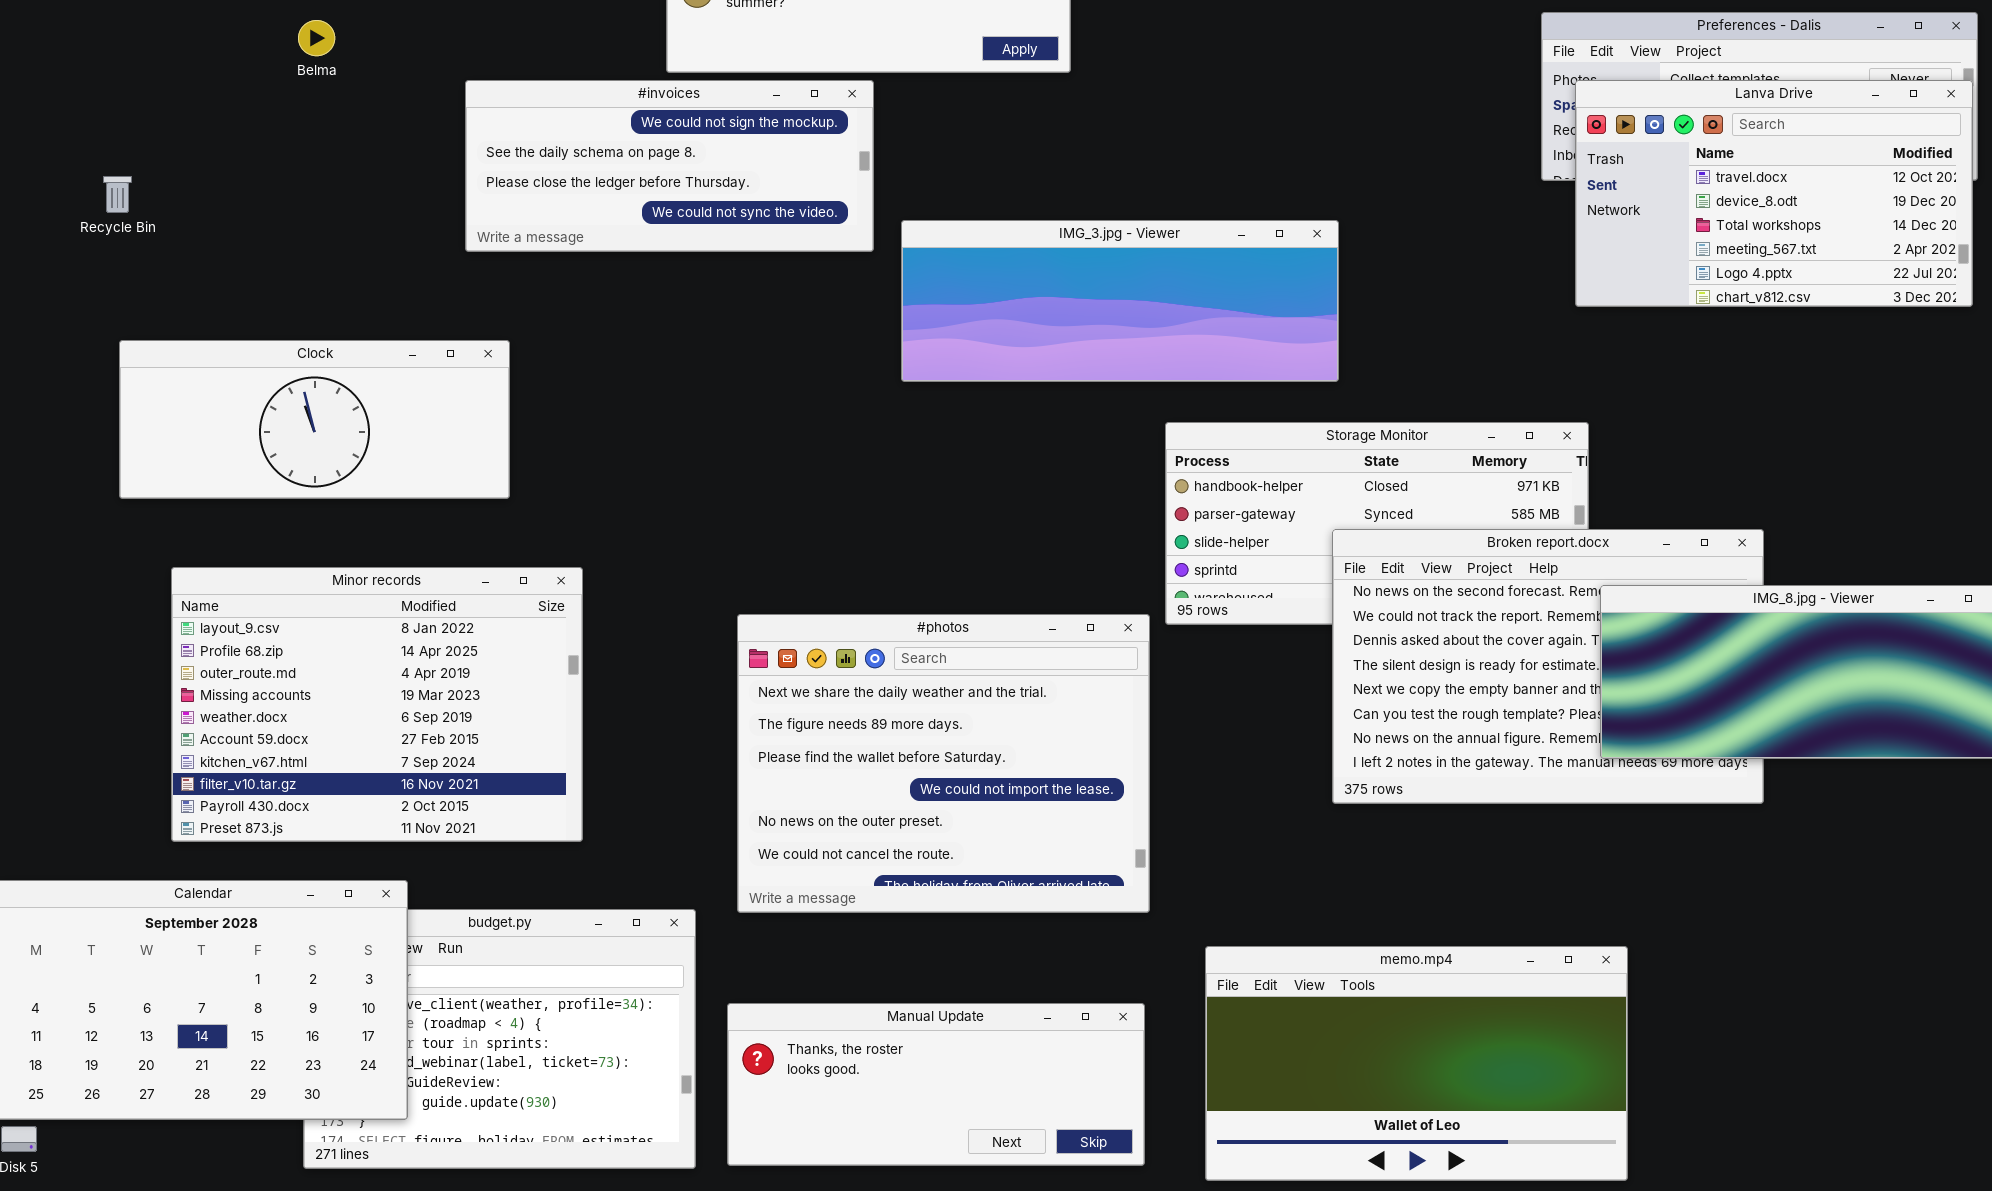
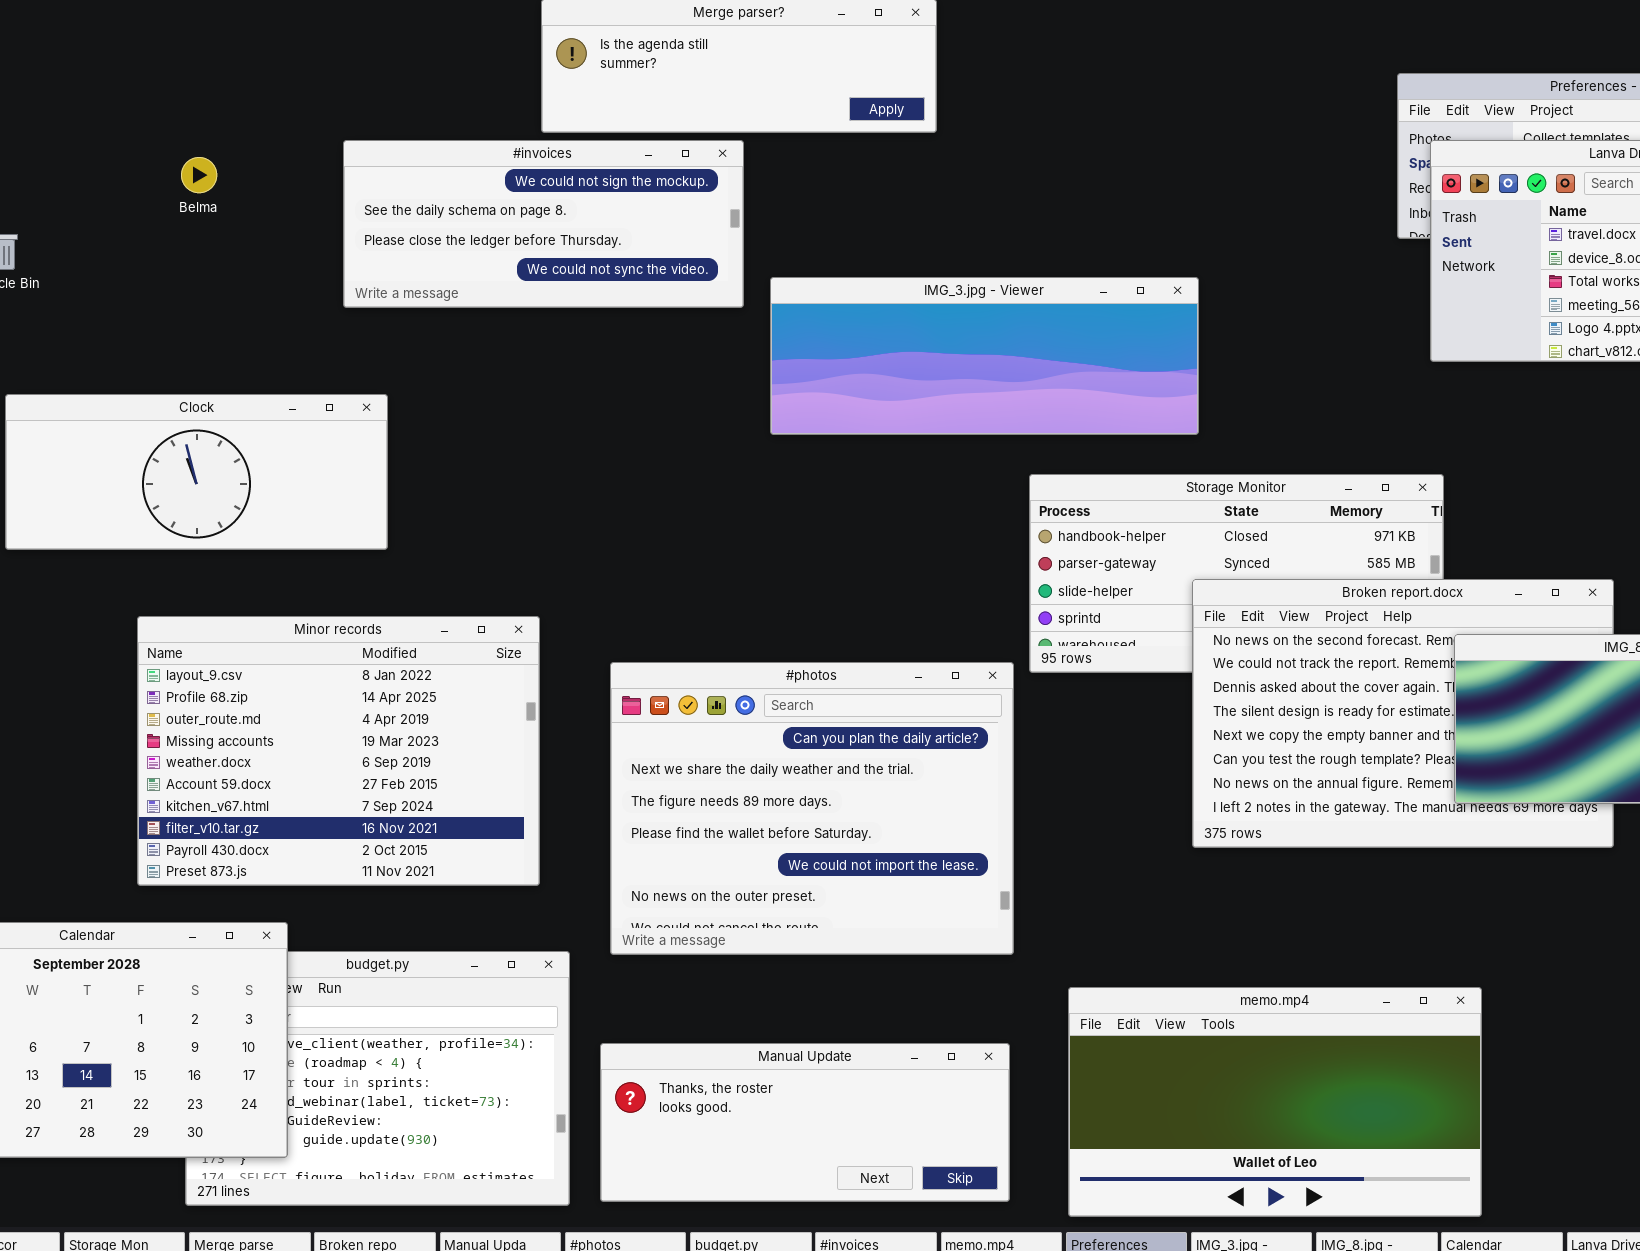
Belma: [298,20,335,56] -> [181,157,217,193], moved
Minor records: [171,567,583,842] -> [137,616,540,886], moved
#photos: [737,614,1150,913] -> [610,662,1014,955], scrolled up 1 row

